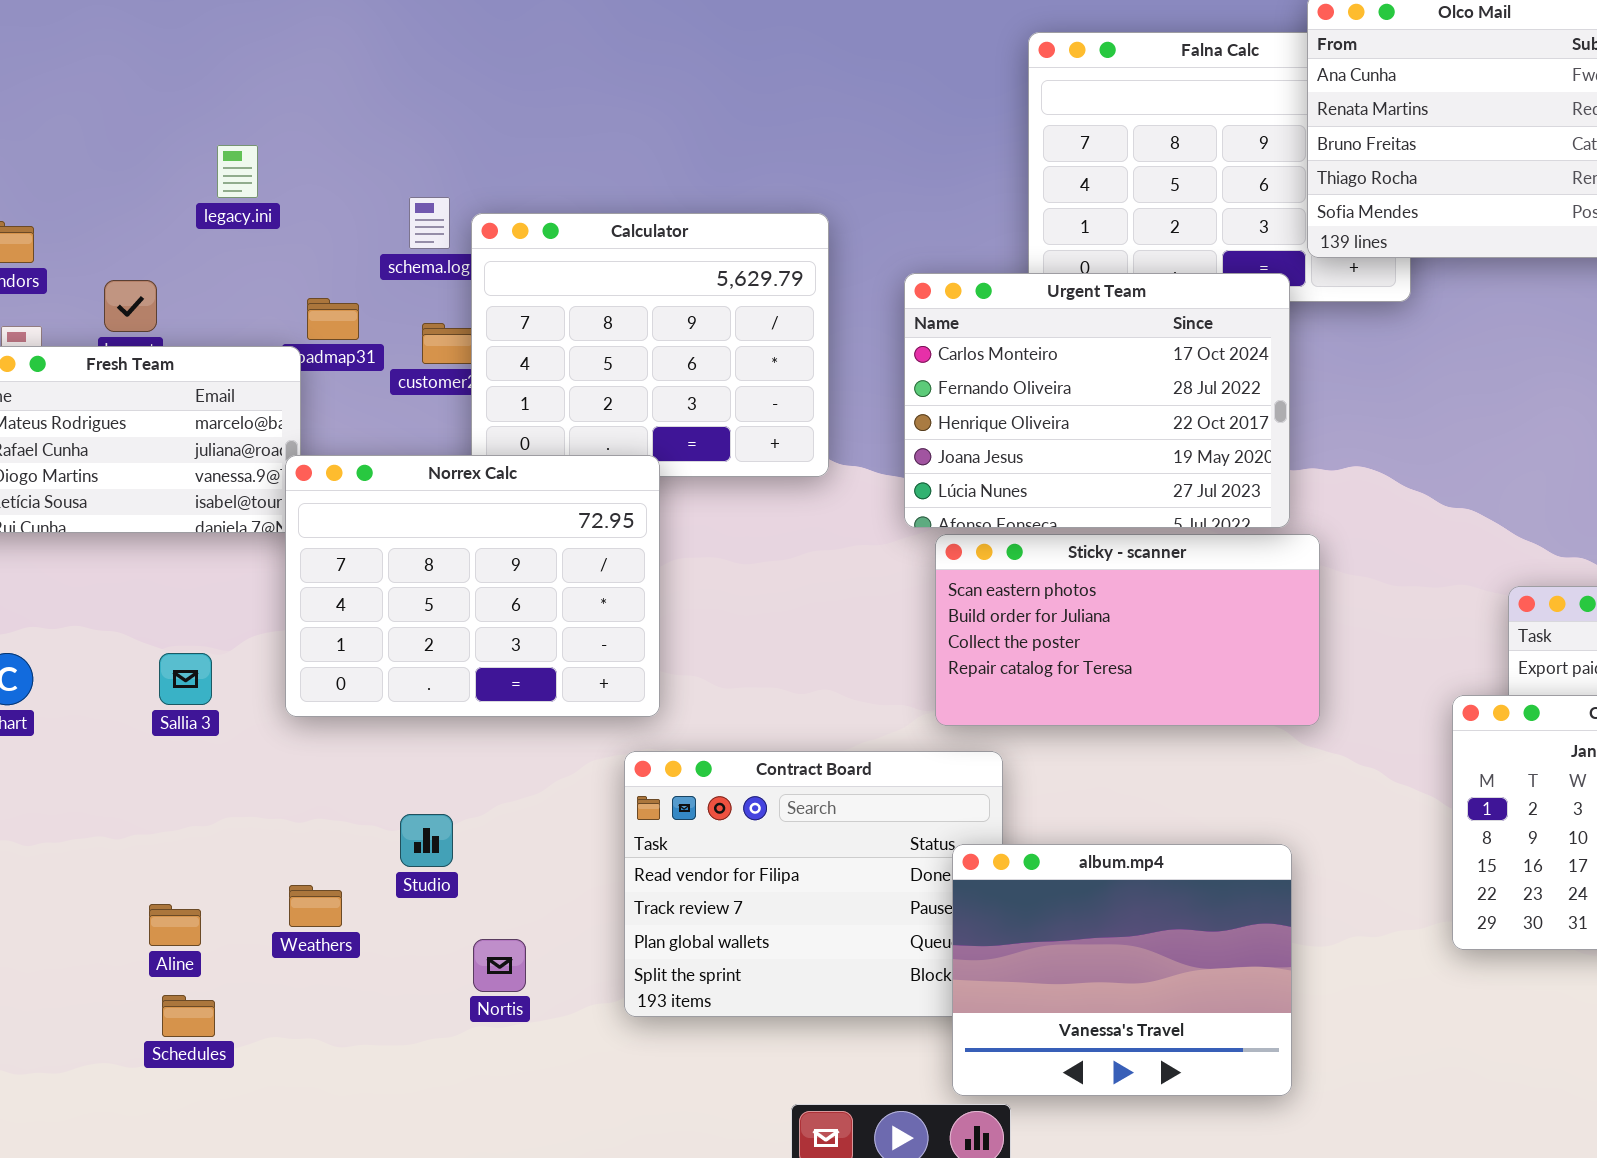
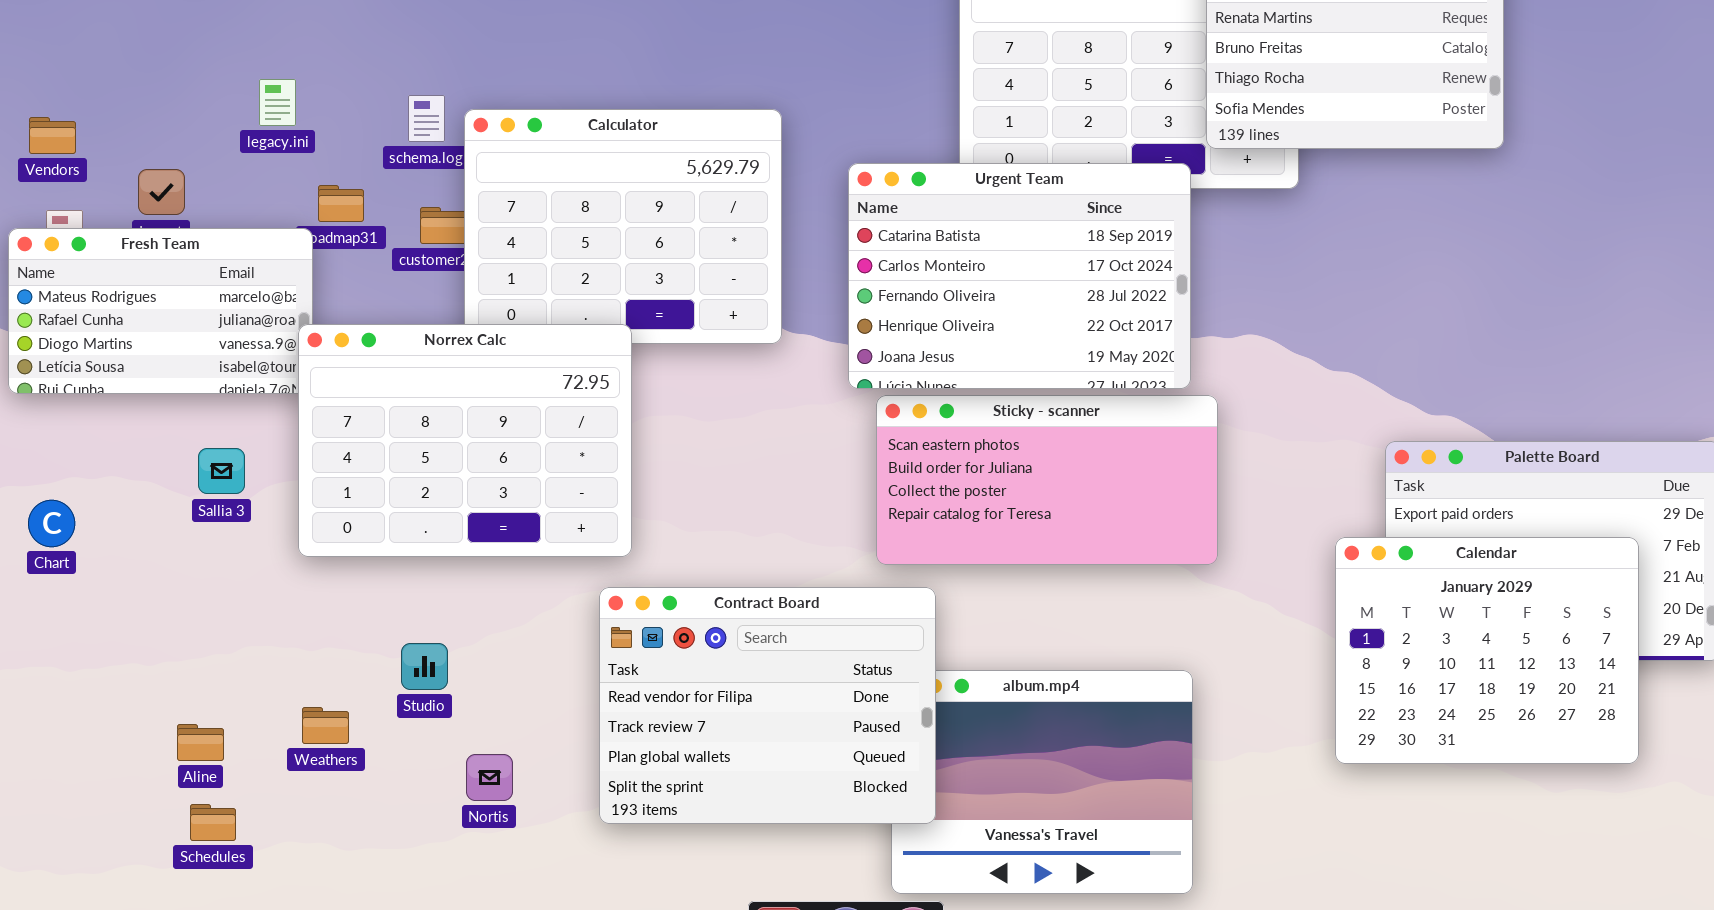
legacy.ini: [217,145,258,198] -> [259,79,296,126], moved
Urgent Team: [904,273,1290,528] -> [848,163,1191,389], scrolled up 1 row
Sallia 3: [159,653,212,705] -> [198,448,245,494], moved
Contract Board: [624,751,1003,1017] -> [599,587,936,824], raised

